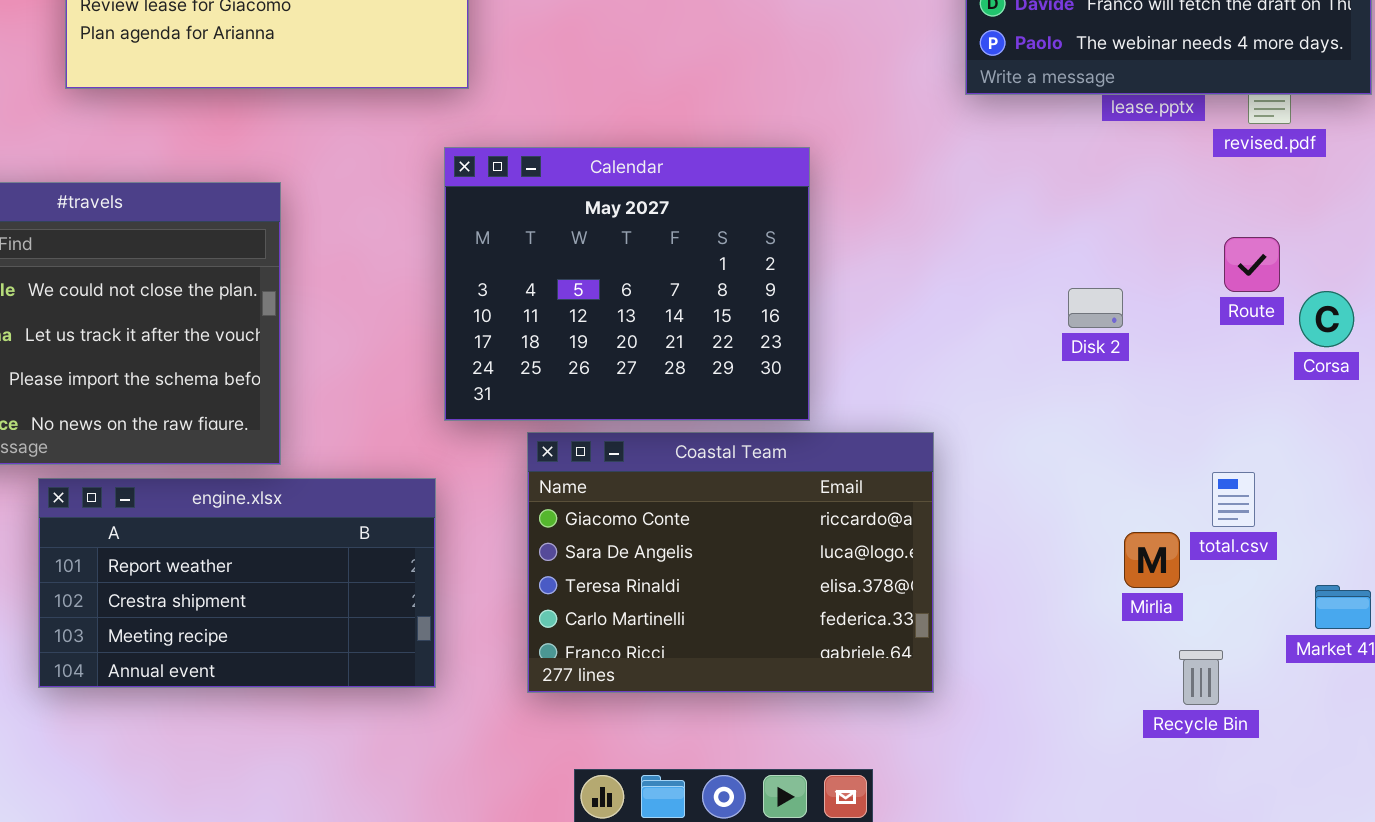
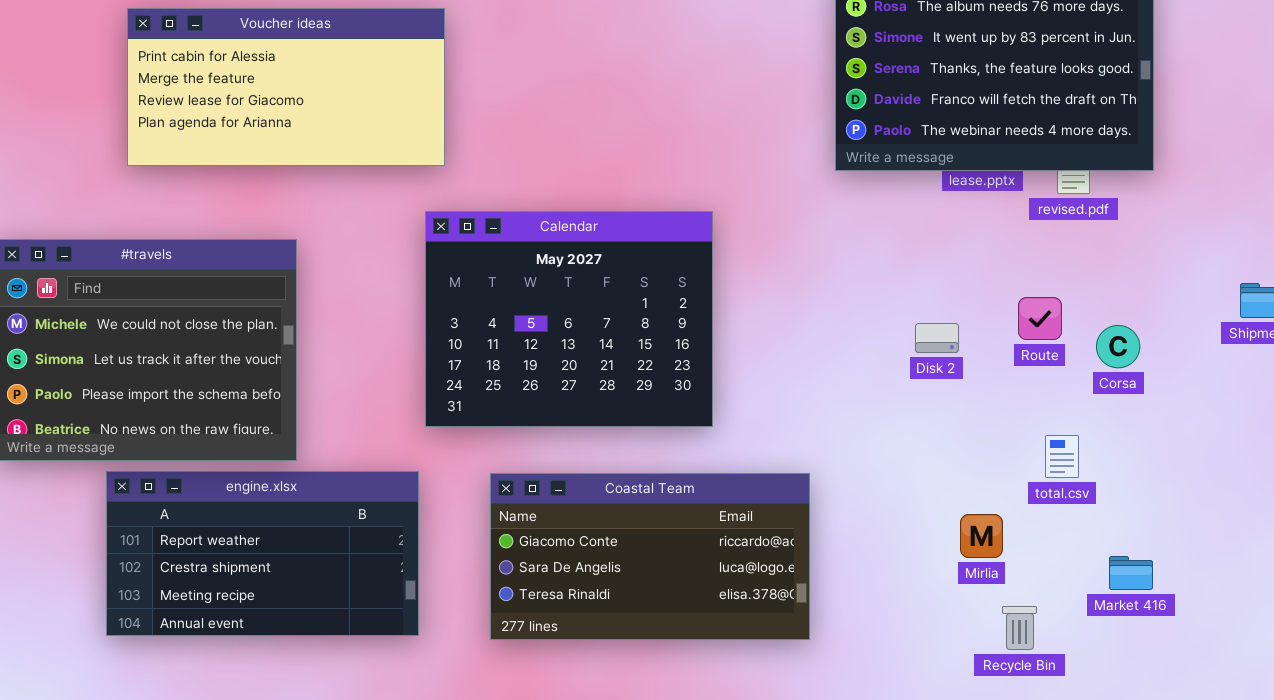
Route: [1224,237,1280,292] -> [1018,297,1062,340], moved
Coastal Team: [527,432,934,693] -> [490,473,810,640], resized
total.csv: [1212,472,1255,527] -> [1045,435,1079,478], moved

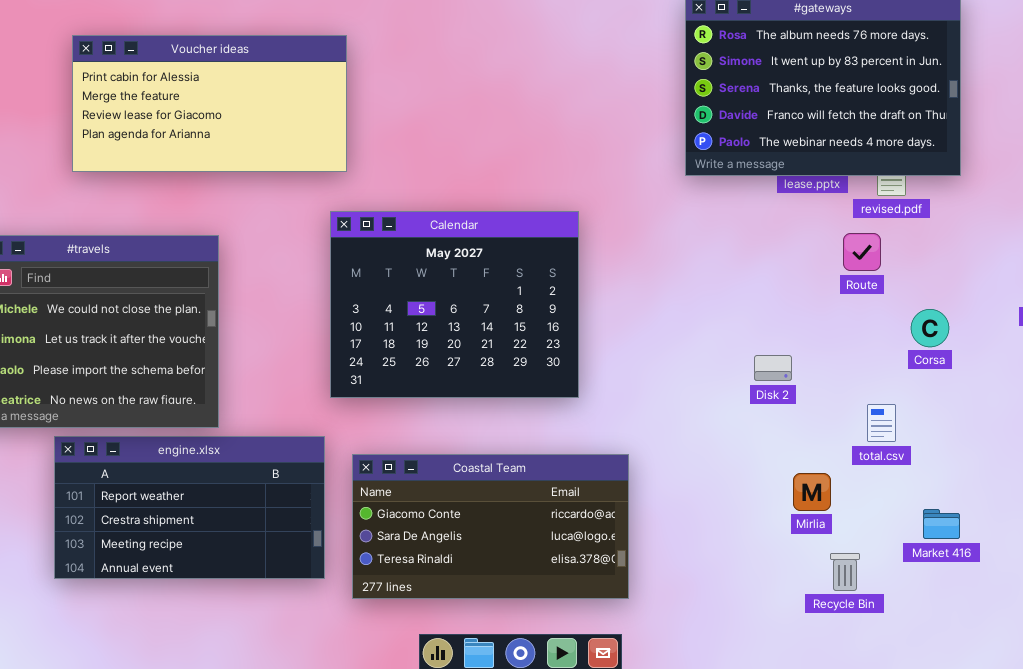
Route: [1018,297,1062,340] -> [843,233,881,271], moved
Disk 2: [915,323,959,353] -> [754,355,792,381], moved
Coastal Team: [490,473,810,640] -> [352,454,629,599], moved

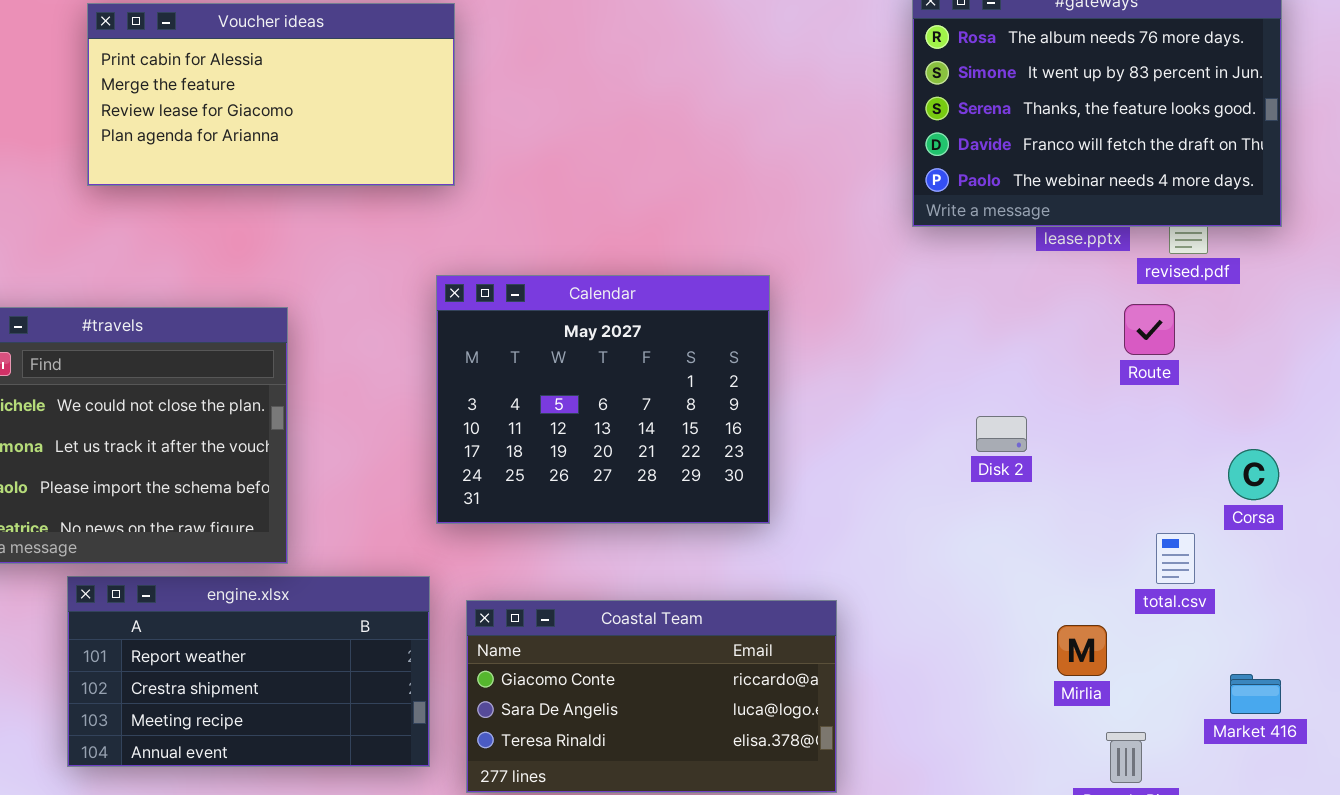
Voucher ideas: [72,35,347,172] -> [87,3,455,186], moved
Corsa: [911,309,949,347] -> [1228,449,1279,500], moved
Disk 2: [754,355,792,381] -> [976,416,1027,452], moved

